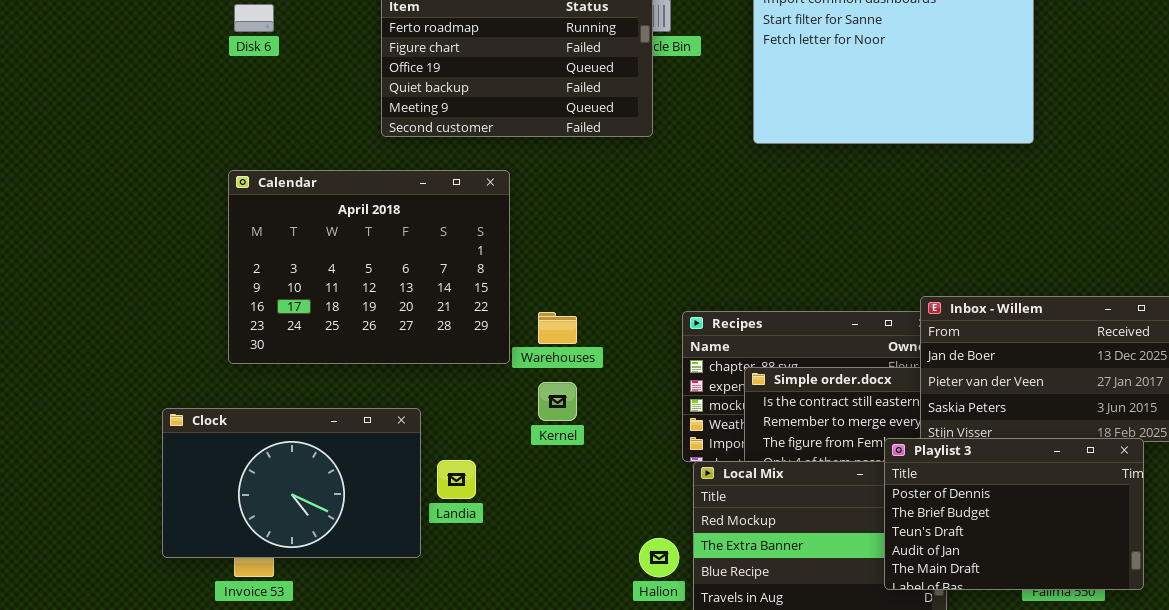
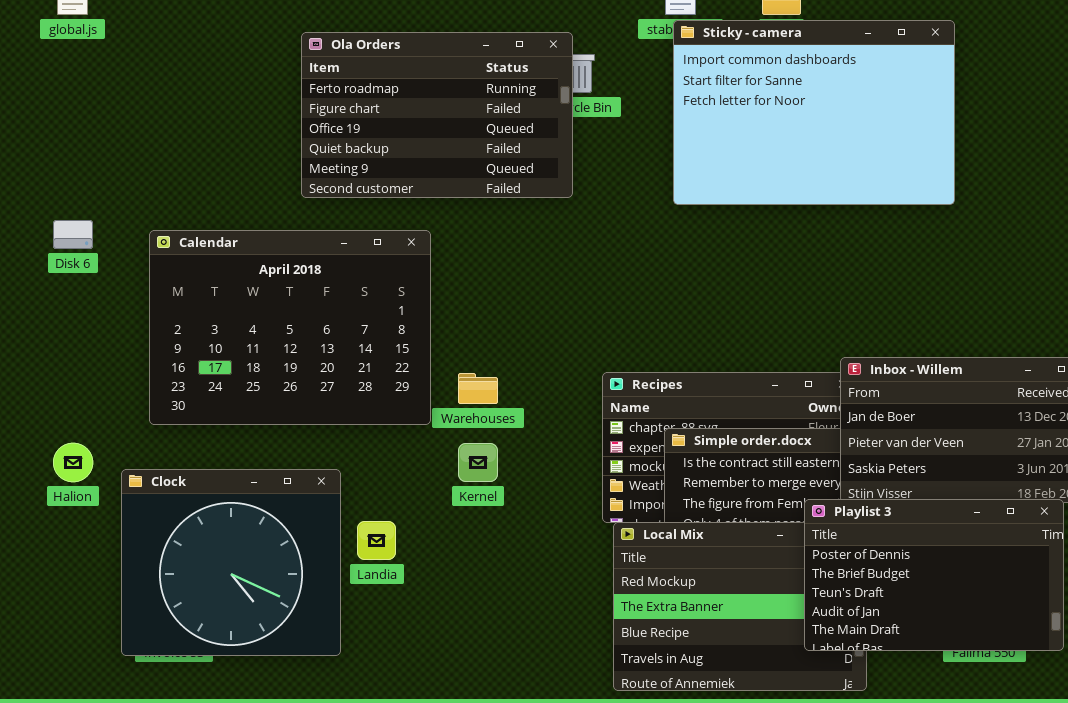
Disk 6: [234,4,274,32] -> [53,220,93,249], moved
Clock: [162,408,421,558] -> [121,469,341,656], resized
Halion: [639,538,679,577] -> [53,443,93,482], moved

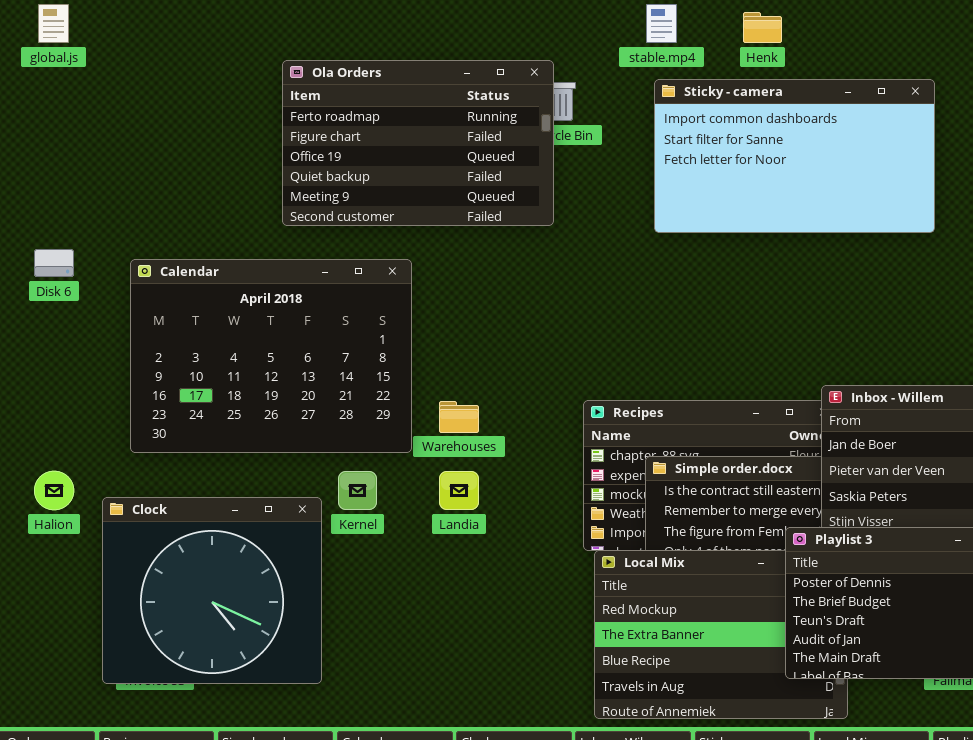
Sticky - camera: [673,20,955,205] -> [654,79,935,233], resized
Kernel: [458,443,498,482] -> [338,471,377,510], moved
Landia: [357,521,396,560] -> [439,471,479,510], moved

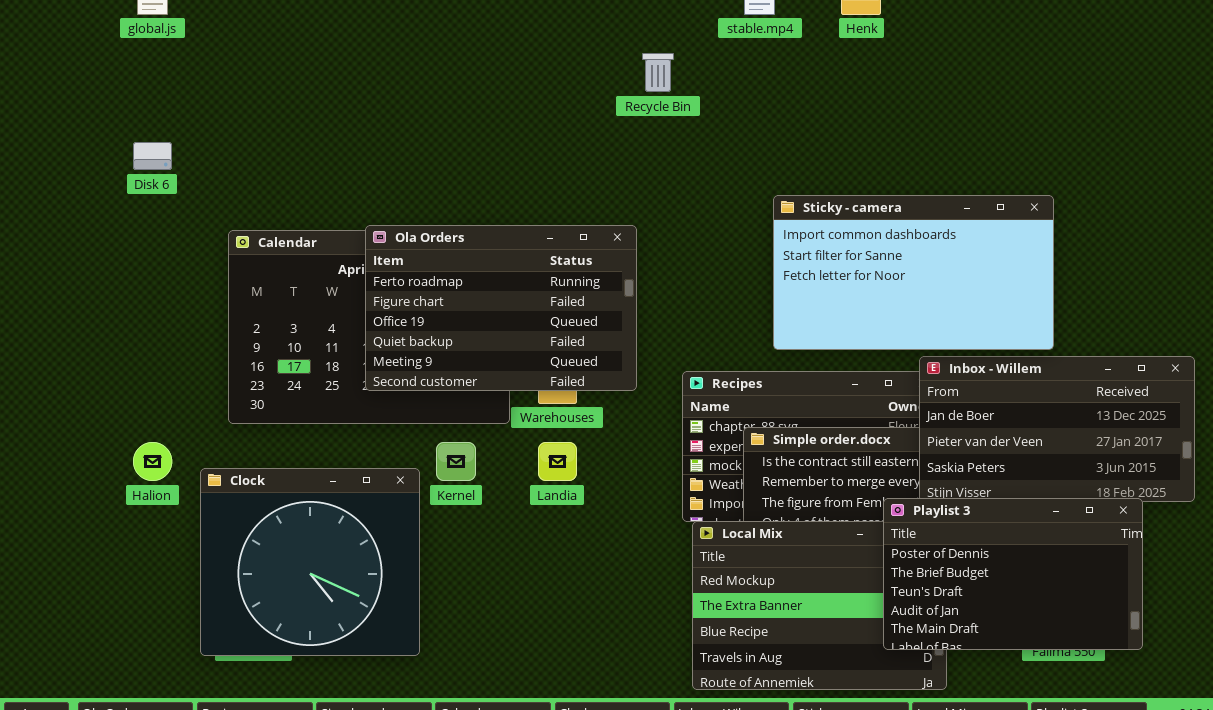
Ola Orders: [282,60,554,226] -> [365,225,637,391], moved
Sticky - camera: [654,79,935,233] -> [773,195,1054,350], moved
Disk 6: [34,249,74,277] -> [133,142,172,170], moved

